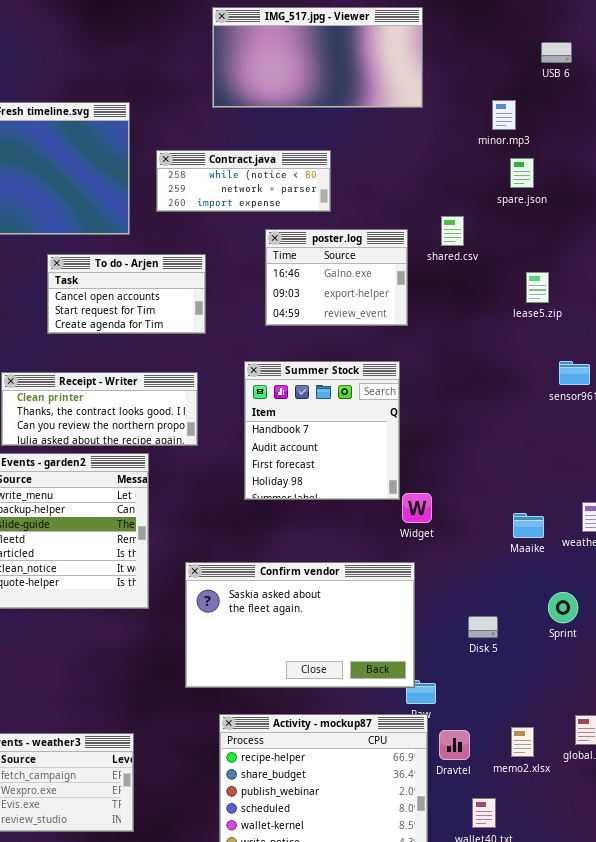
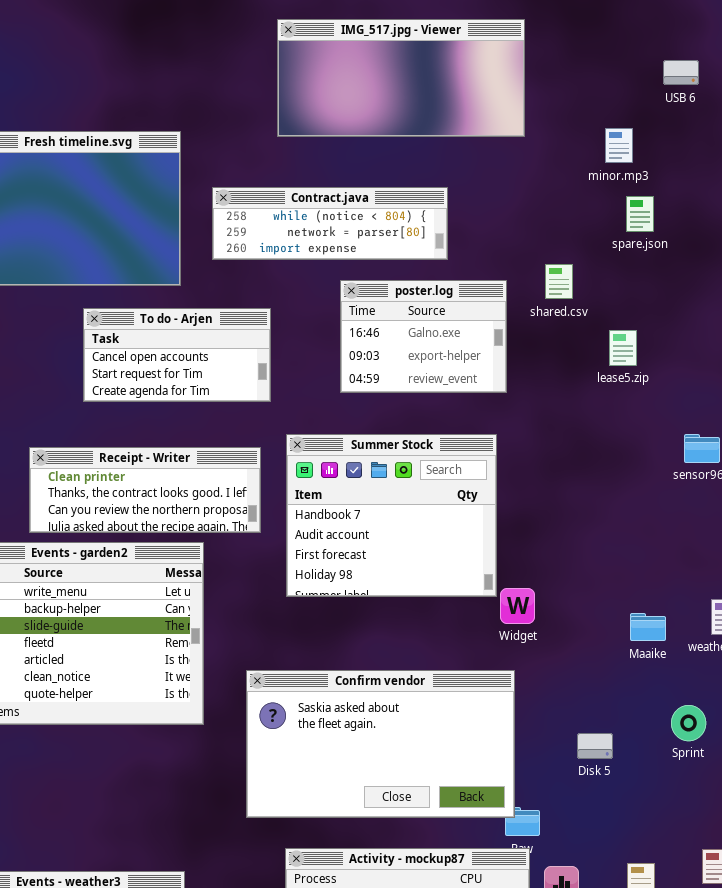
Contract.java: [156,150,331,212] -> [212,187,448,260], resized
lease5.zip: [526,272,549,303] -> [609,330,637,366], moved
Summer Stock: [244,361,400,500] -> [286,434,497,597], resized

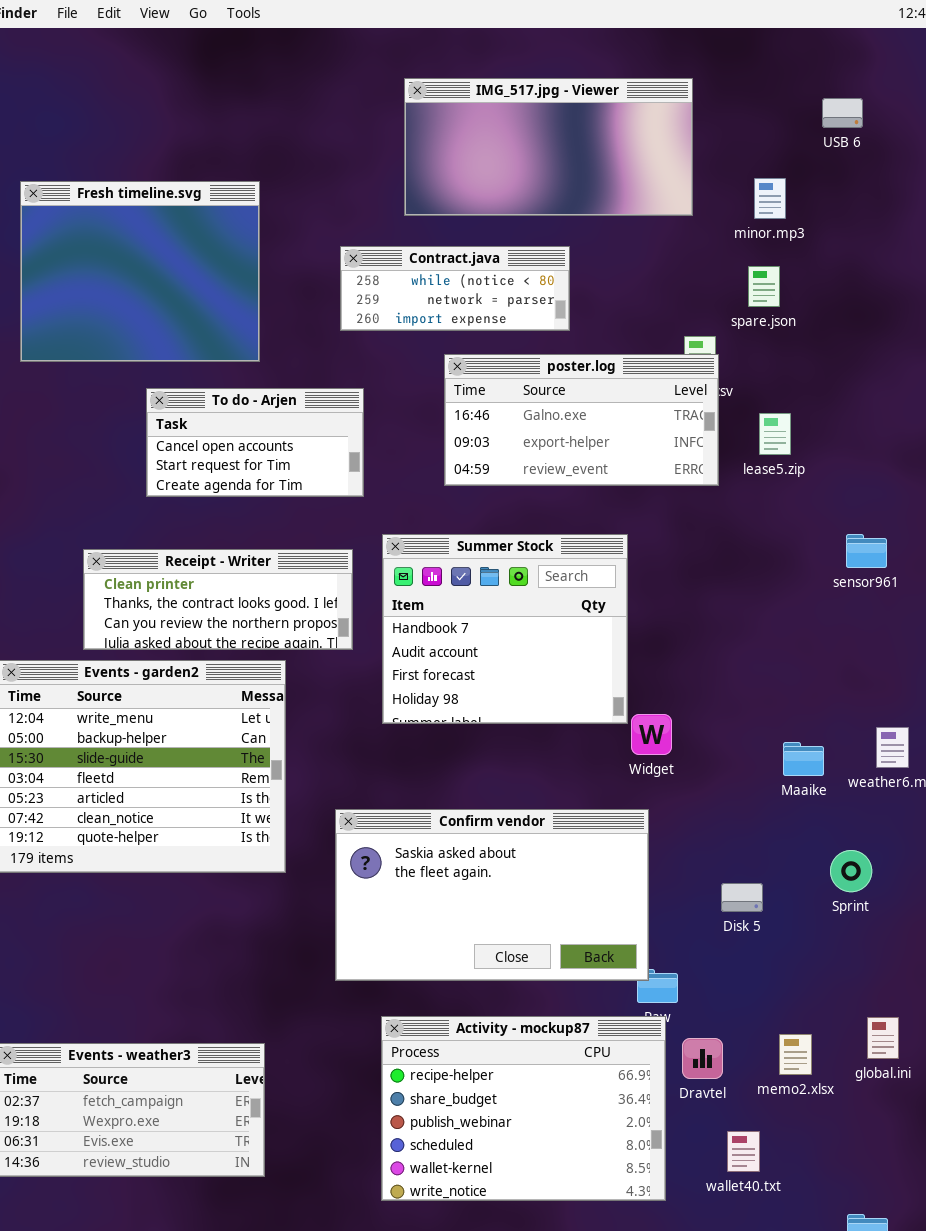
IMG_517.jpg - Viewer: [277,19,525,137] -> [404,78,693,216], moved
Contract.java: [212,187,448,260] -> [340,246,570,331], resized
spare.json: [626,196,654,232] -> [748,266,780,307], moved
poster.log: [340,280,507,393] -> [444,354,719,486], resized

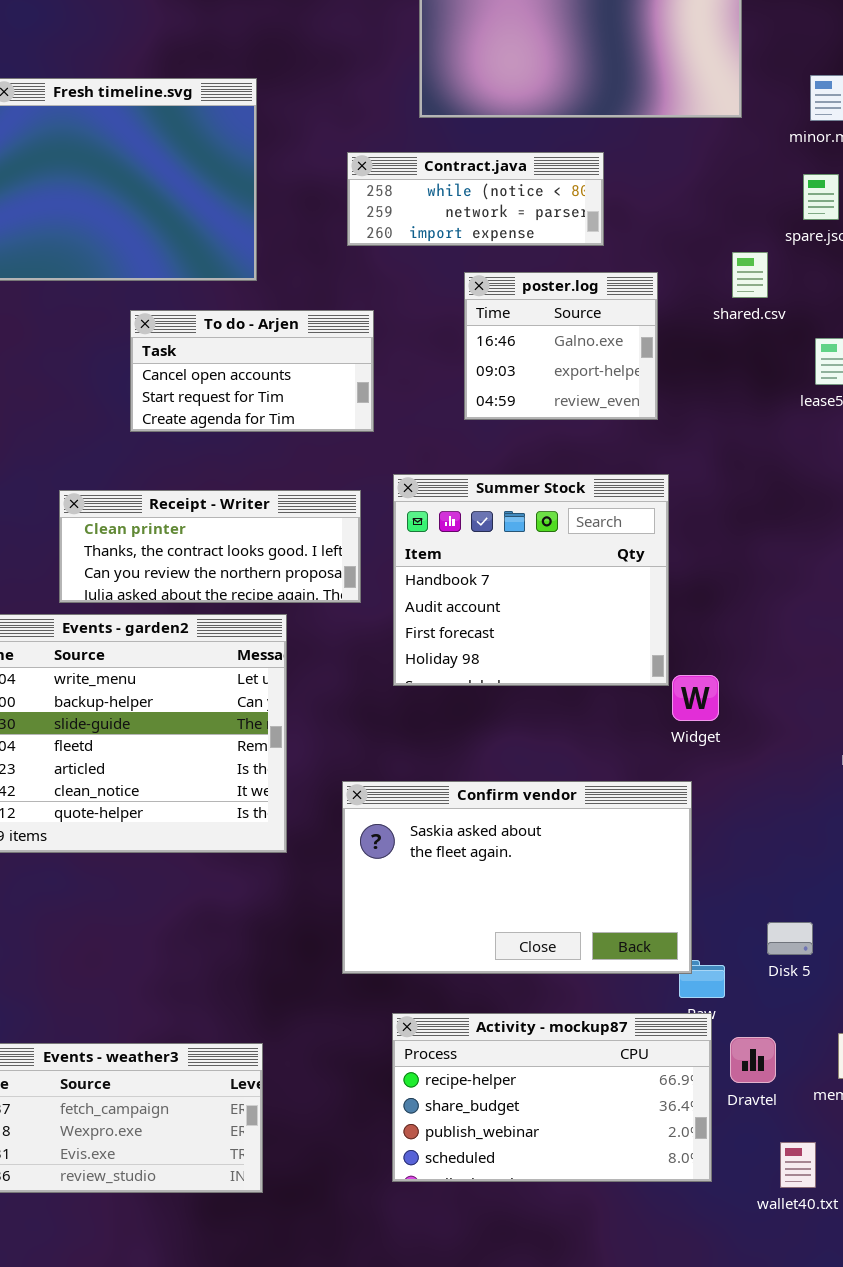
poster.log: [444,354,719,486] -> [464,272,658,420], resized
Disk 5: [721,883,763,912] -> [767,922,813,955], moved
Activity - mockup87: [381,1016,666,1201] -> [392,1013,712,1182], resized

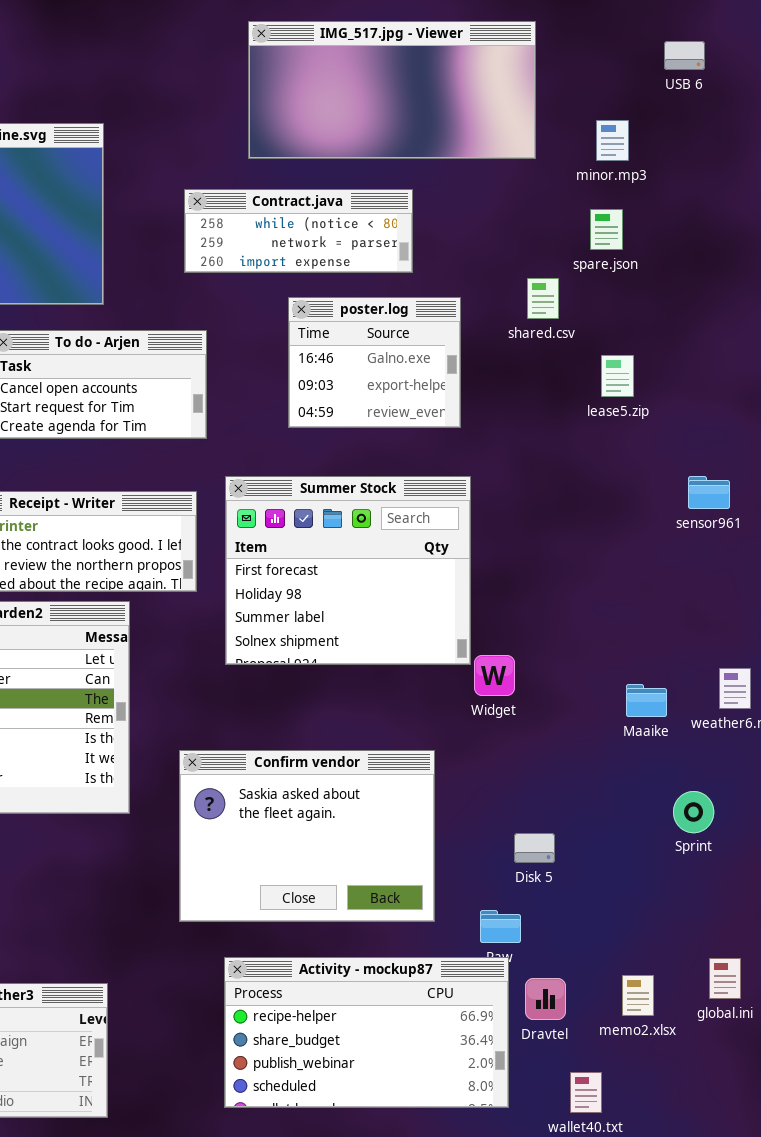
Summer Stock: [393,474,669,686] -> [225,476,471,665], scrolled down 2 rows
Confirm vendor: [342,781,692,974] -> [179,750,435,922], resized
Disk 5: [767,922,813,955] -> [514,833,555,863], moved

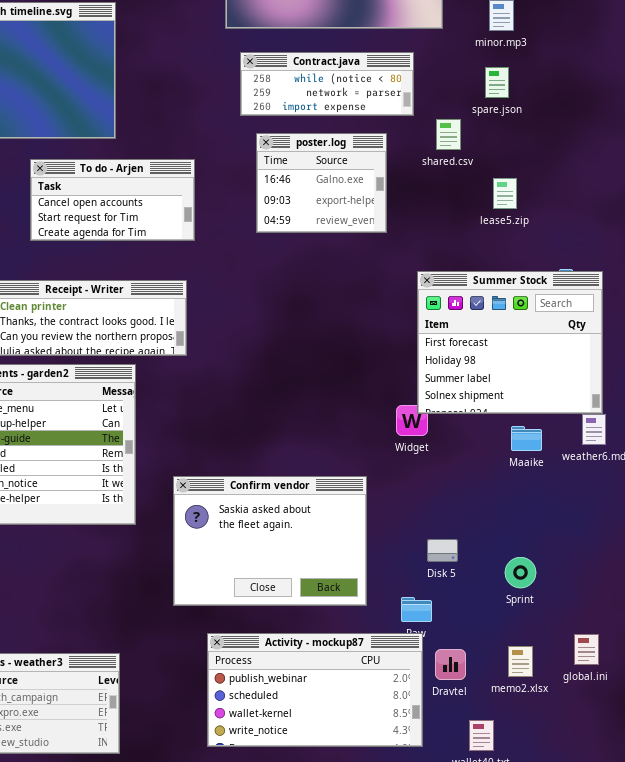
Contract.java: [184,189,413,273] -> [240,52,414,116], moved
Summer Stock: [225,476,471,665] -> [417,271,603,414], moved
Sprint: [673,791,714,833] -> [505,557,536,588], moved
Activity - mockup87: [224,957,509,1108] -> [207,633,423,747], scrolled down 2 rows

